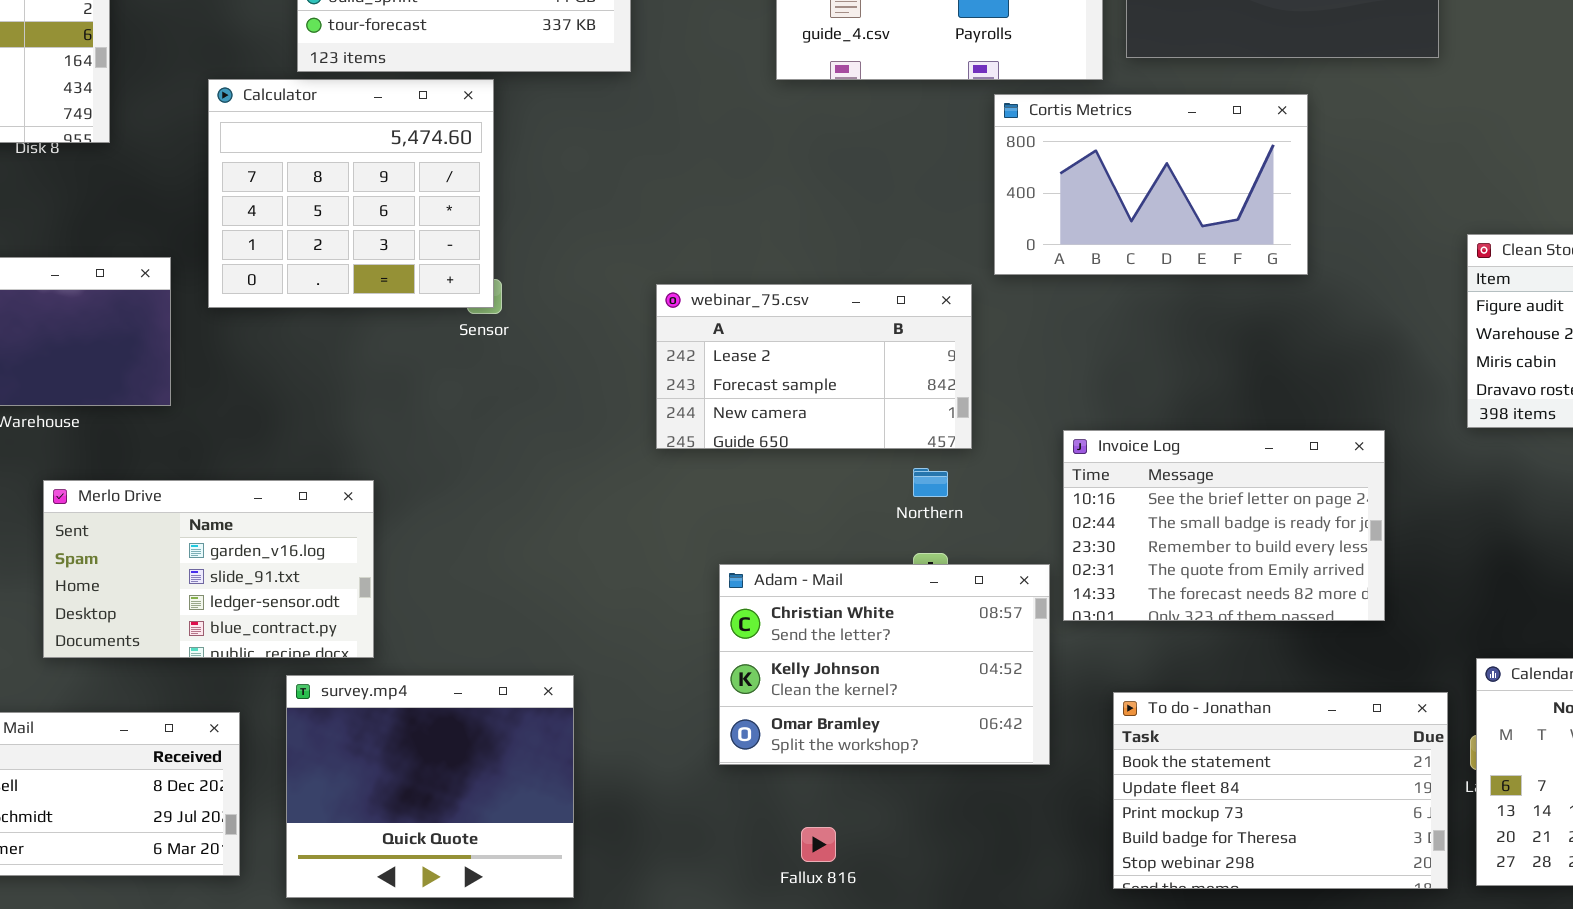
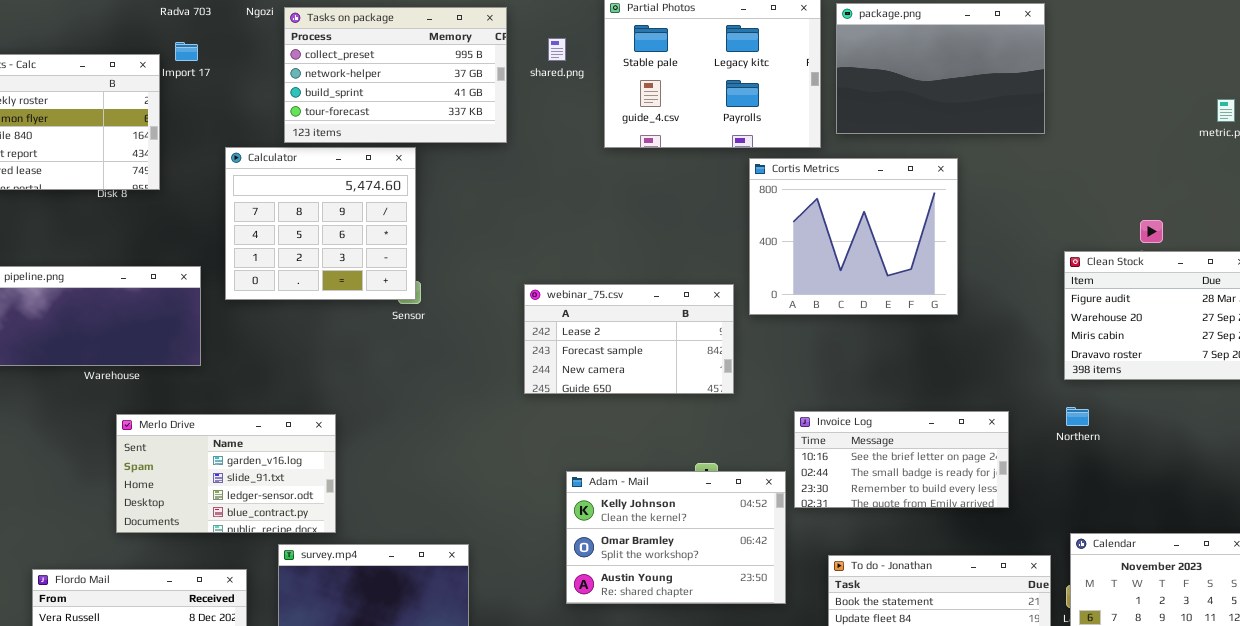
Cortis Metrics: [994,94,1308,275] -> [749,158,958,315], resized
Invoice Log: [1063,430,1385,621] -> [794,411,1009,508], resized
Northern: [913,468,948,497] -> [1066,407,1089,426], moved
Adam - Mail: [719,564,1050,765] -> [566,471,786,604], scrolled down 1 row

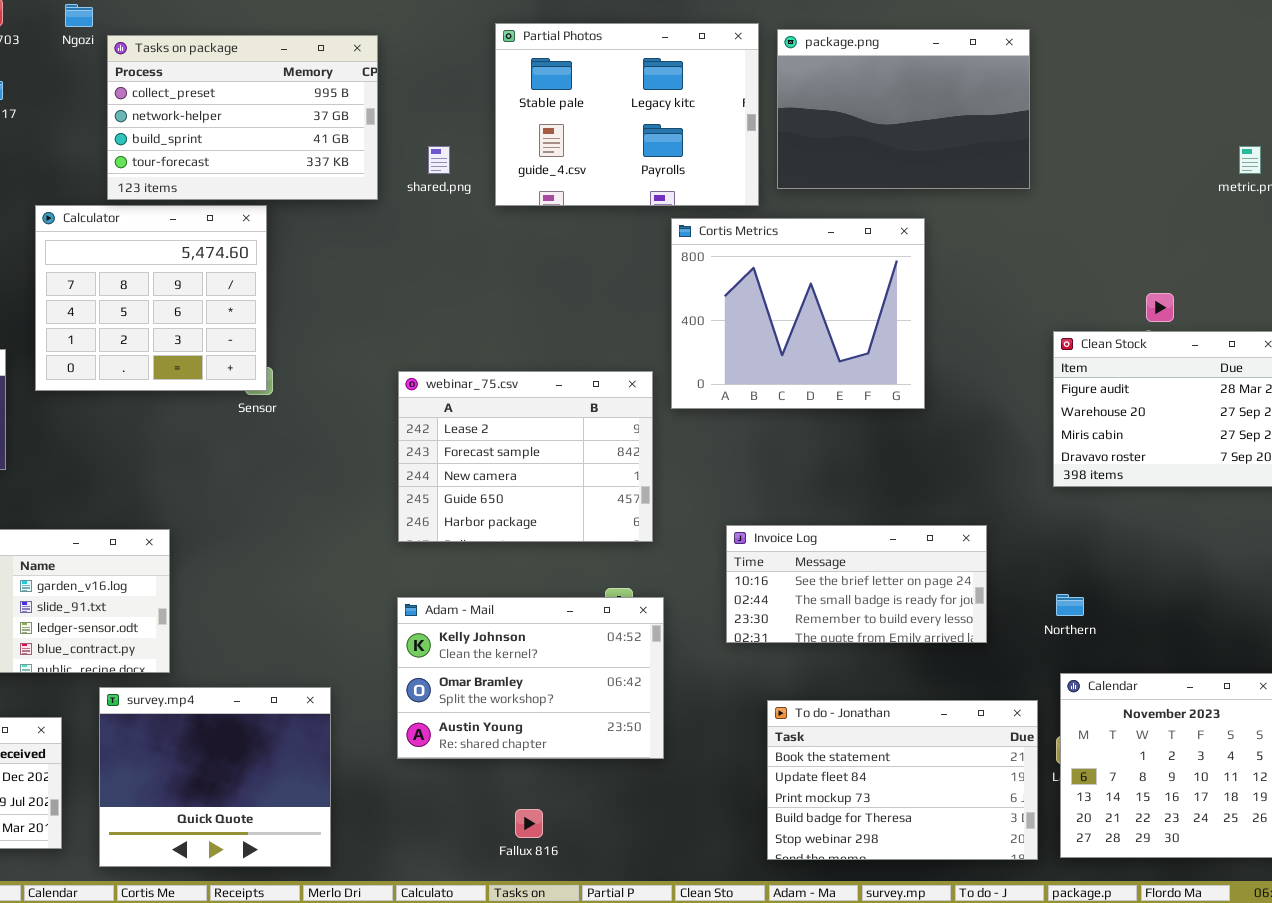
shared.png: [548,38,566,61] -> [428,146,450,174], moved
webinar_75.csv: [524,284,734,394] -> [398,371,653,542], resized
Northern: [1066,407,1089,426] -> [1056,594,1084,616], moved
Adam - Mail: [566,471,786,604] -> [397,597,664,759], moved

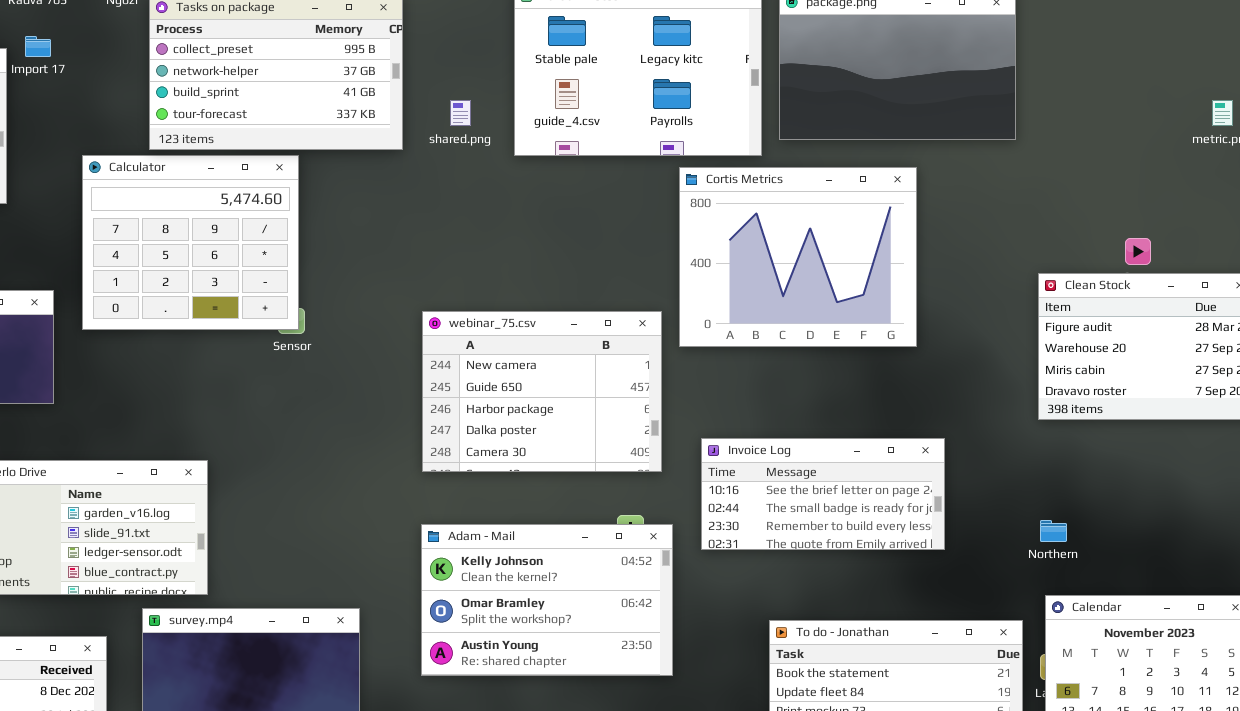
webinar_75.csv: [398,371,653,542] -> [422,311,662,472], scrolled down 2 rows
Invoice Log: [726,525,987,643] -> [701,438,945,550], moved

